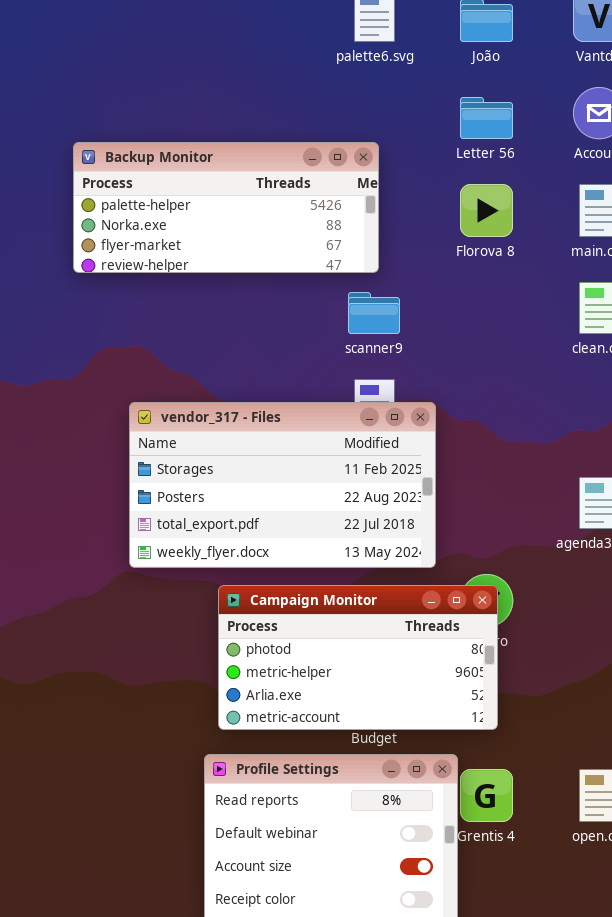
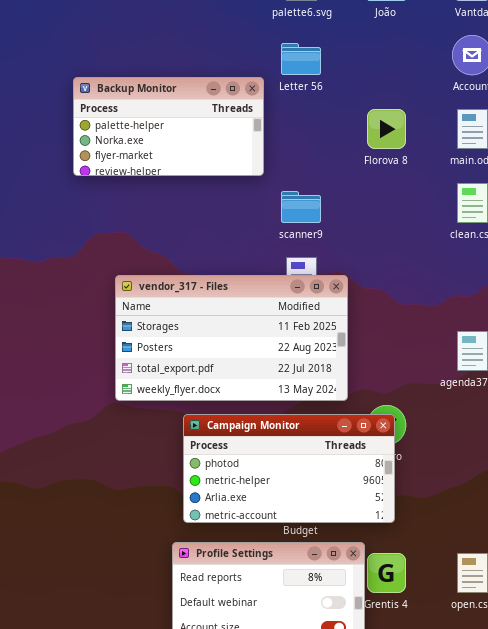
Letter 56: [460,97,513,139] -> [281,43,321,75], moved
Backup Monitor: [73,142,379,273] -> [73,77,264,176], resized

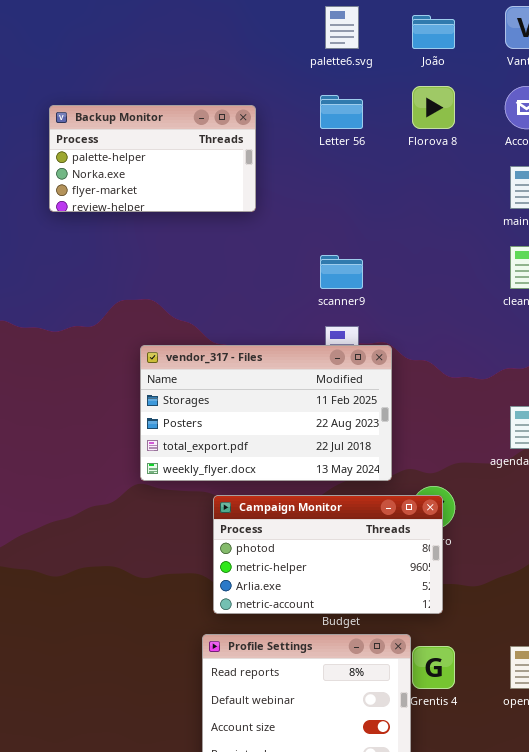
Backup Monitor: [73,77,264,176] -> [49,105,256,212], moved
Florova 8: [367,109,406,149] -> [412,86,455,129], moved

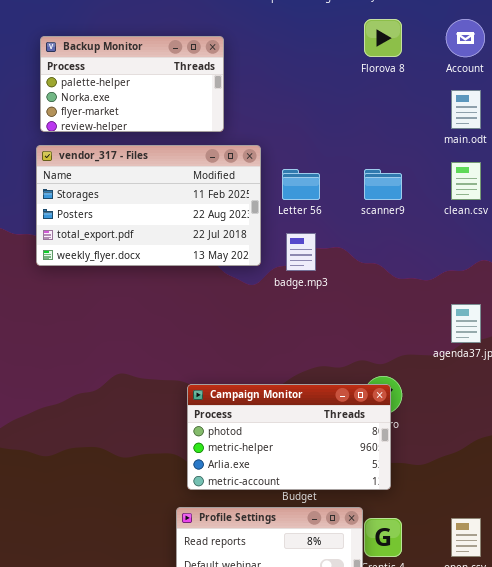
Letter 56: [320,95,363,129] -> [282,169,320,200], moved
scanner9: [320,255,363,289] -> [364,169,402,200], moved
vendor_317 - Files: [140,345,392,481] -> [36,145,261,266], moved

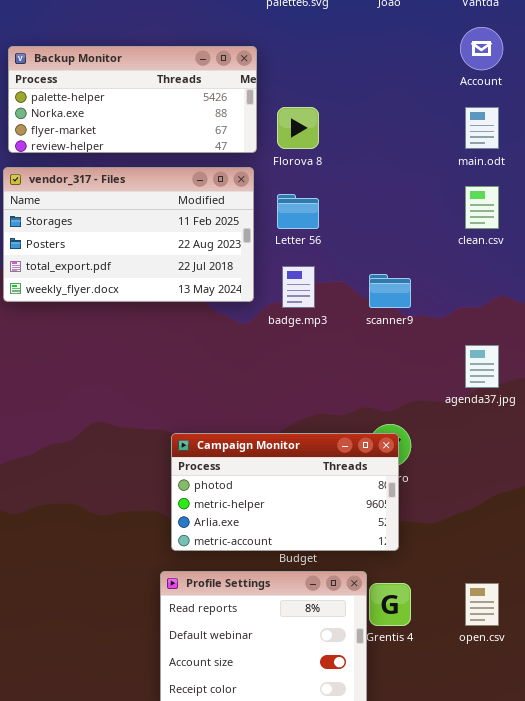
Florova 8: [364,19,402,57] -> [277,107,319,149], moved
Backup Monitor: [40,36,224,132] -> [8,46,257,153], resized
scanner9: [364,169,402,200] -> [369,274,411,308], moved

